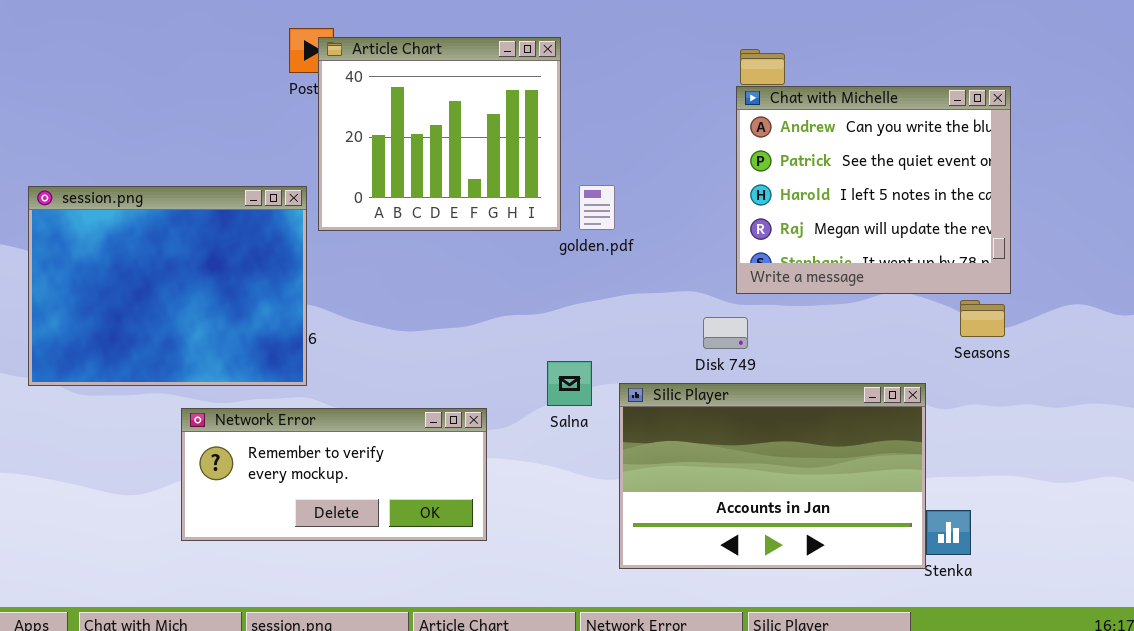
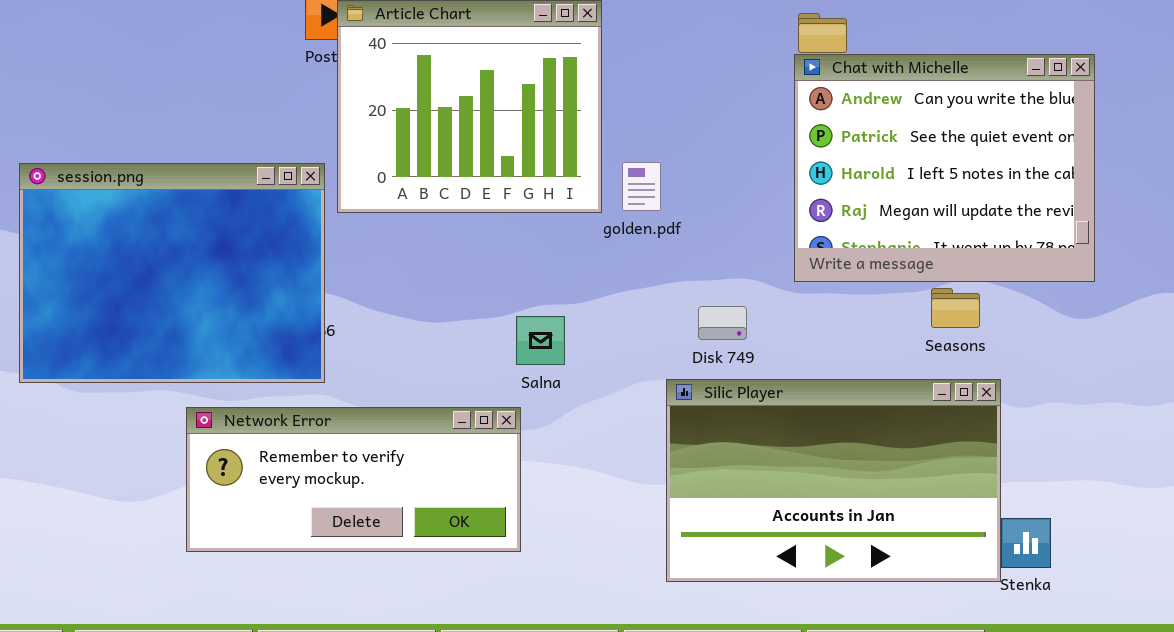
Seasons: [960,300,1005,337] -> [931,288,980,328], moved
Disk 749: [703,317,748,349] -> [698,306,747,340], moved
Salna: [547,361,592,406] -> [516,316,565,365], moved

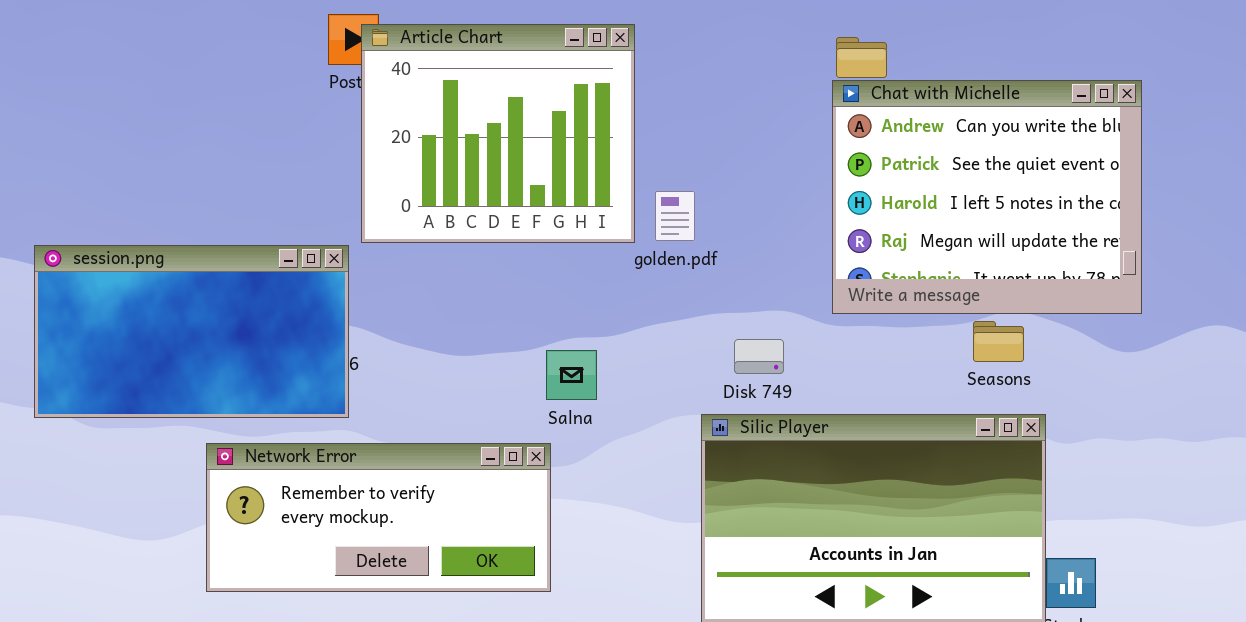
session.png: [19,163,325,383] -> [34,245,349,418], resized

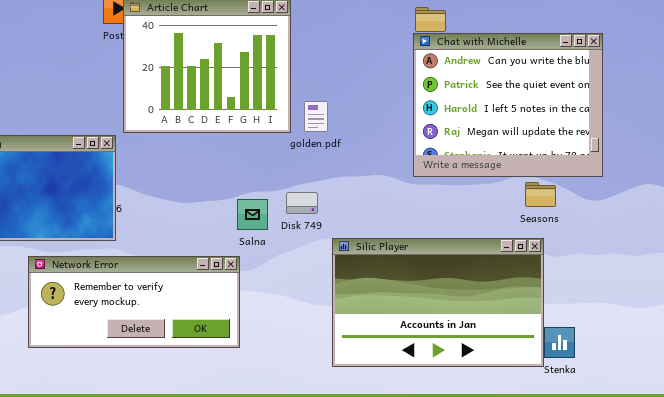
Seasons: [973,321,1024,362] -> [525,182,556,207], moved
Disk 749: [734,339,784,374] -> [286,192,318,214], moved

